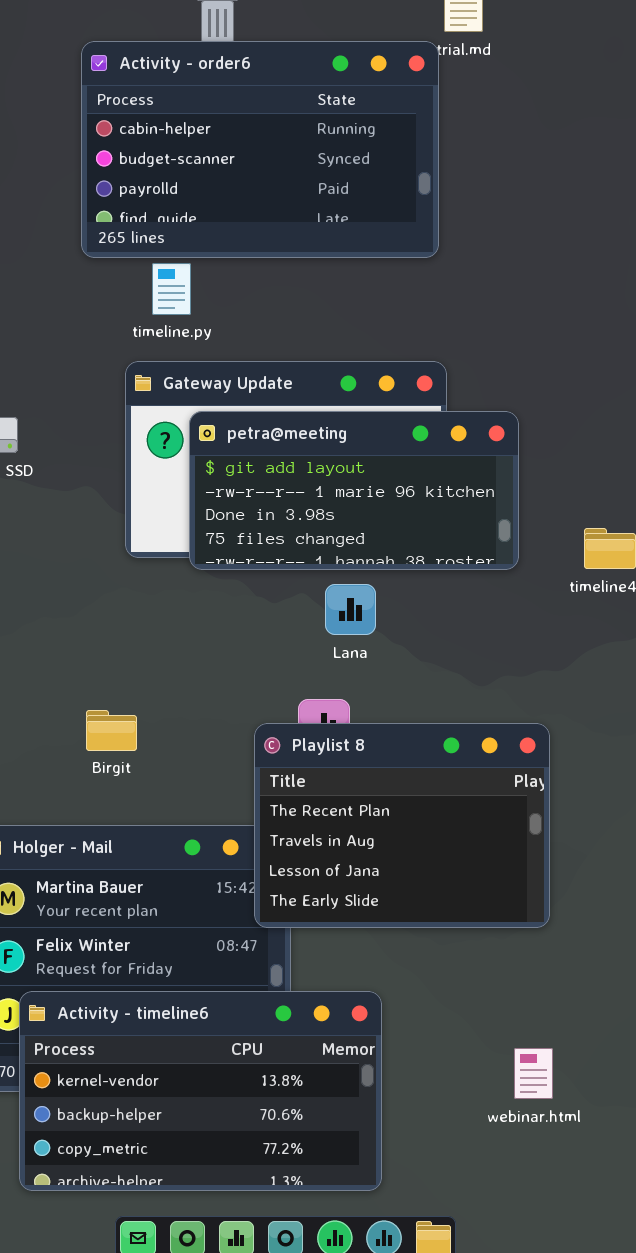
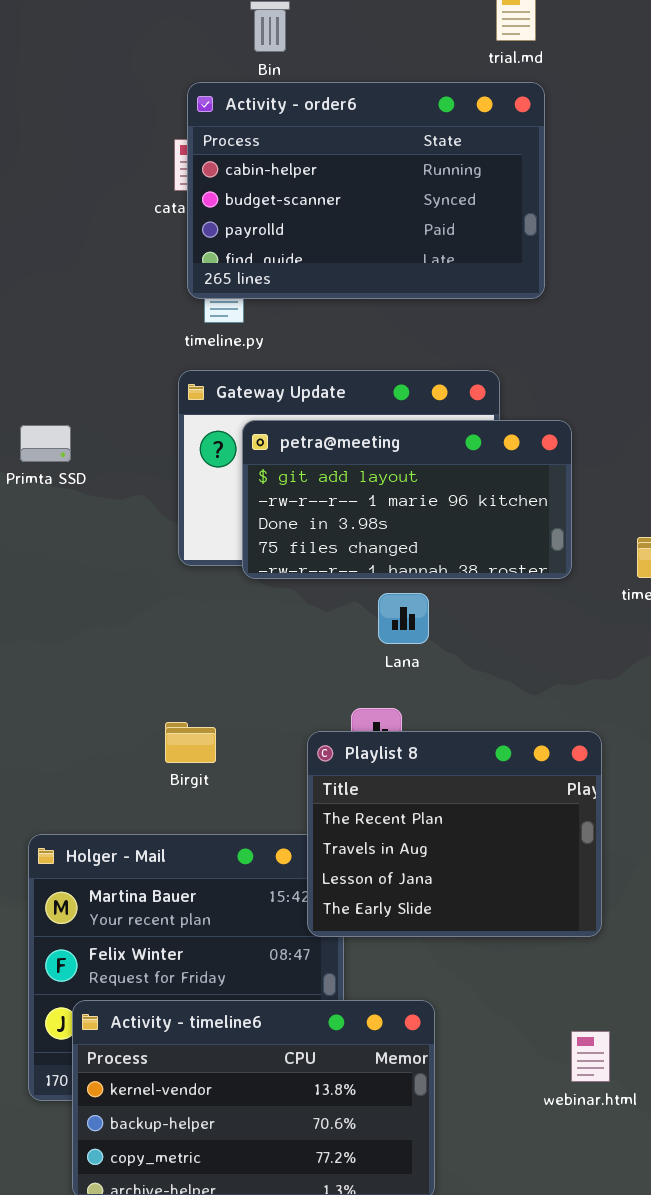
Activity - order6: [81,41,439,258] -> [187,82,545,299], moved
Birgit: [86,710,137,751] -> [165,722,216,763], moved
webinar.html: [514,1048,553,1099] -> [571,1031,610,1082], moved

